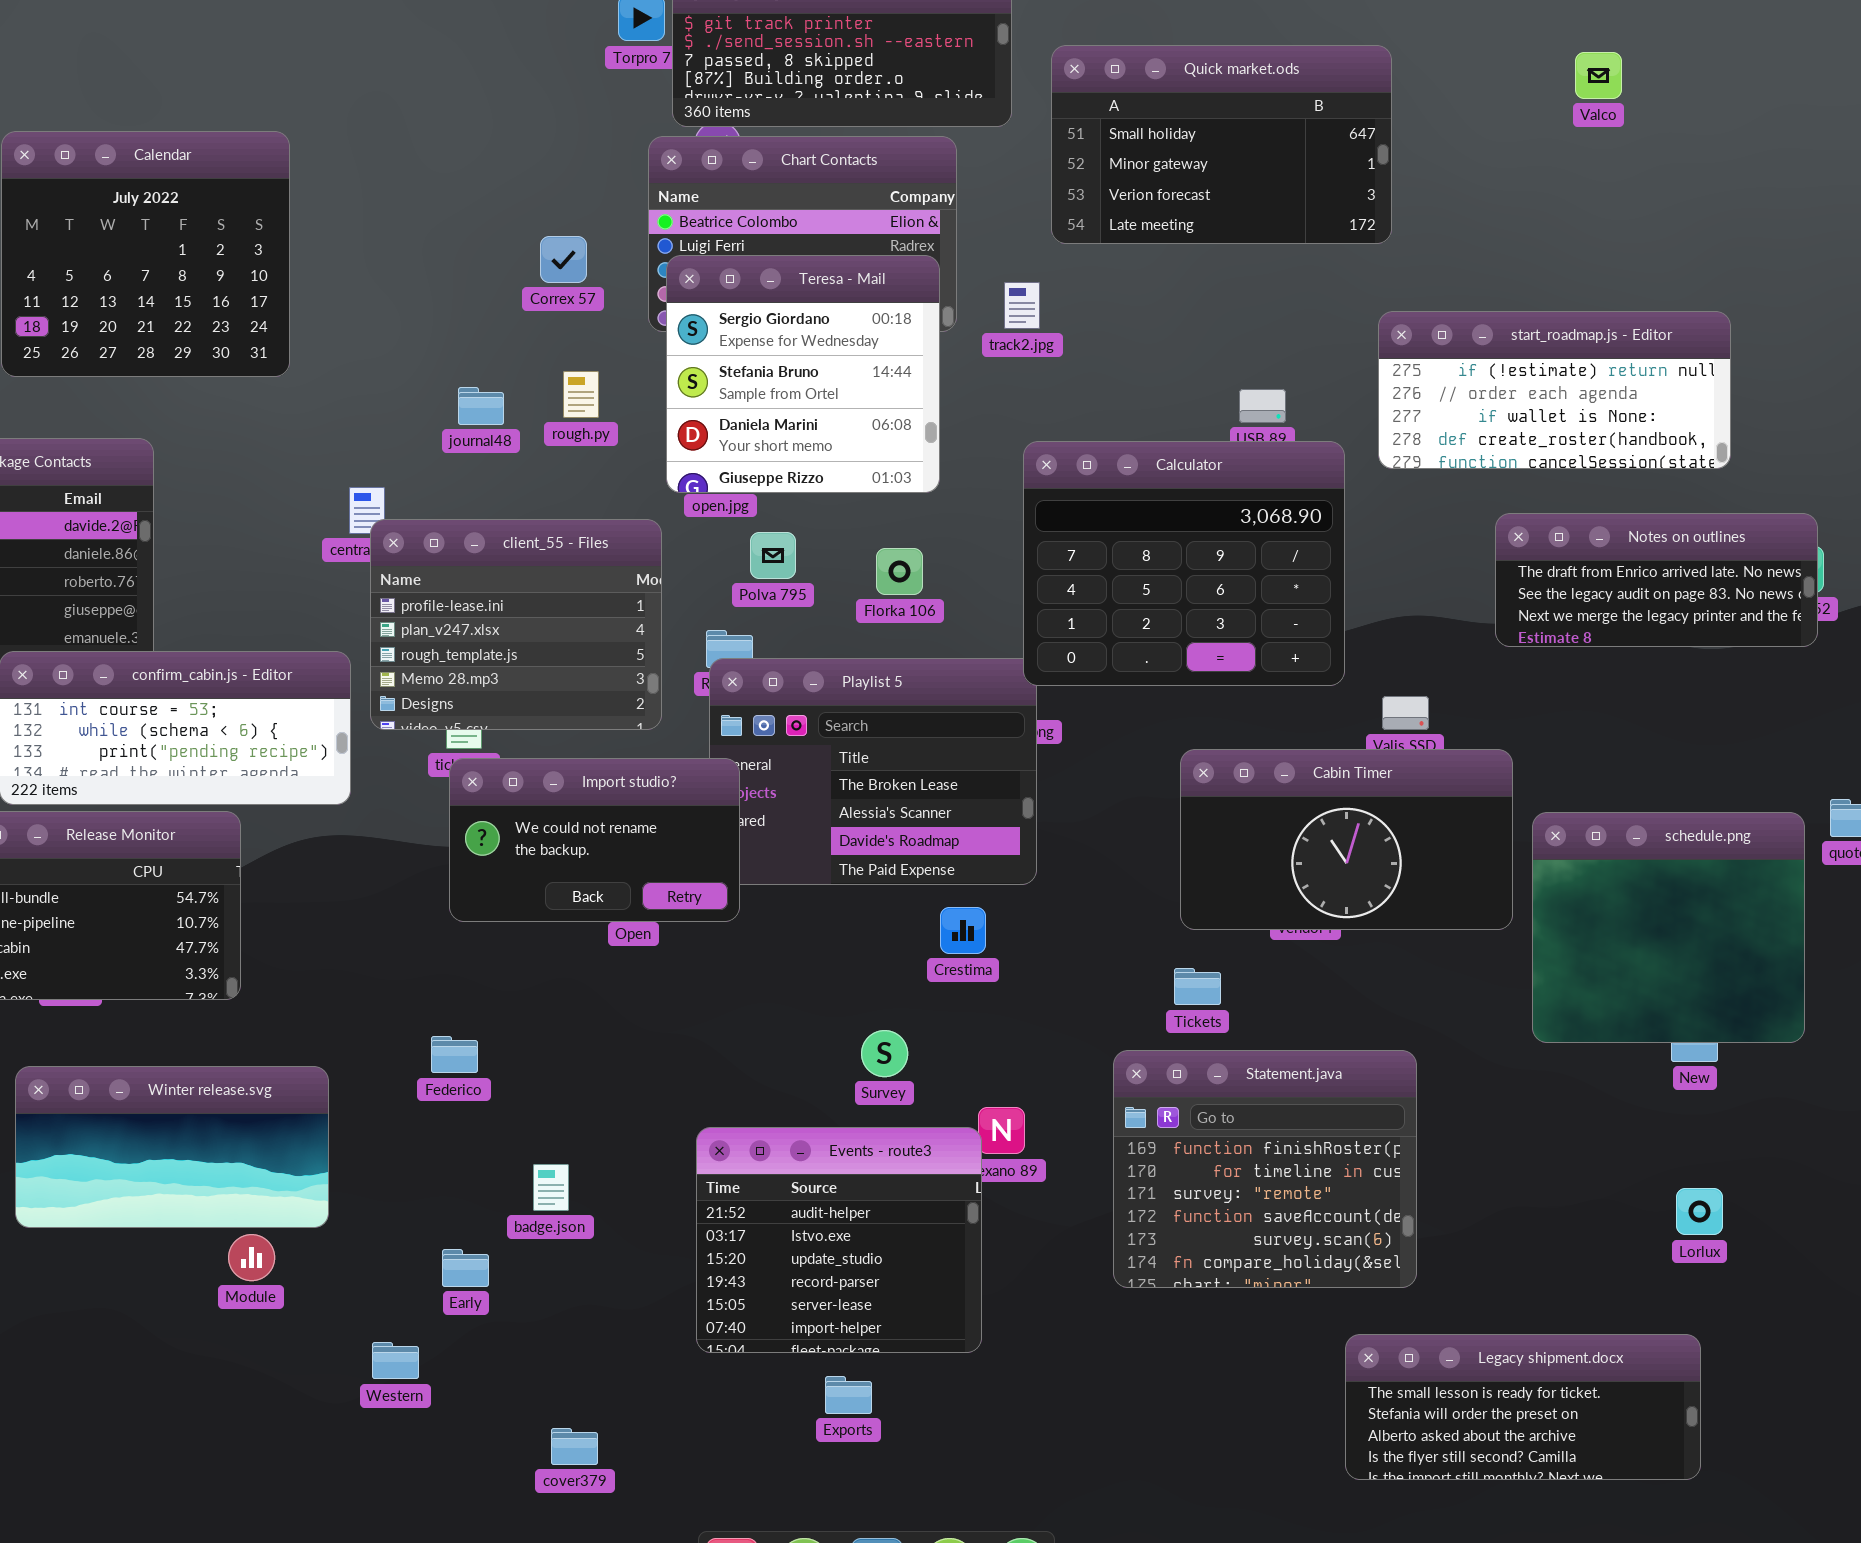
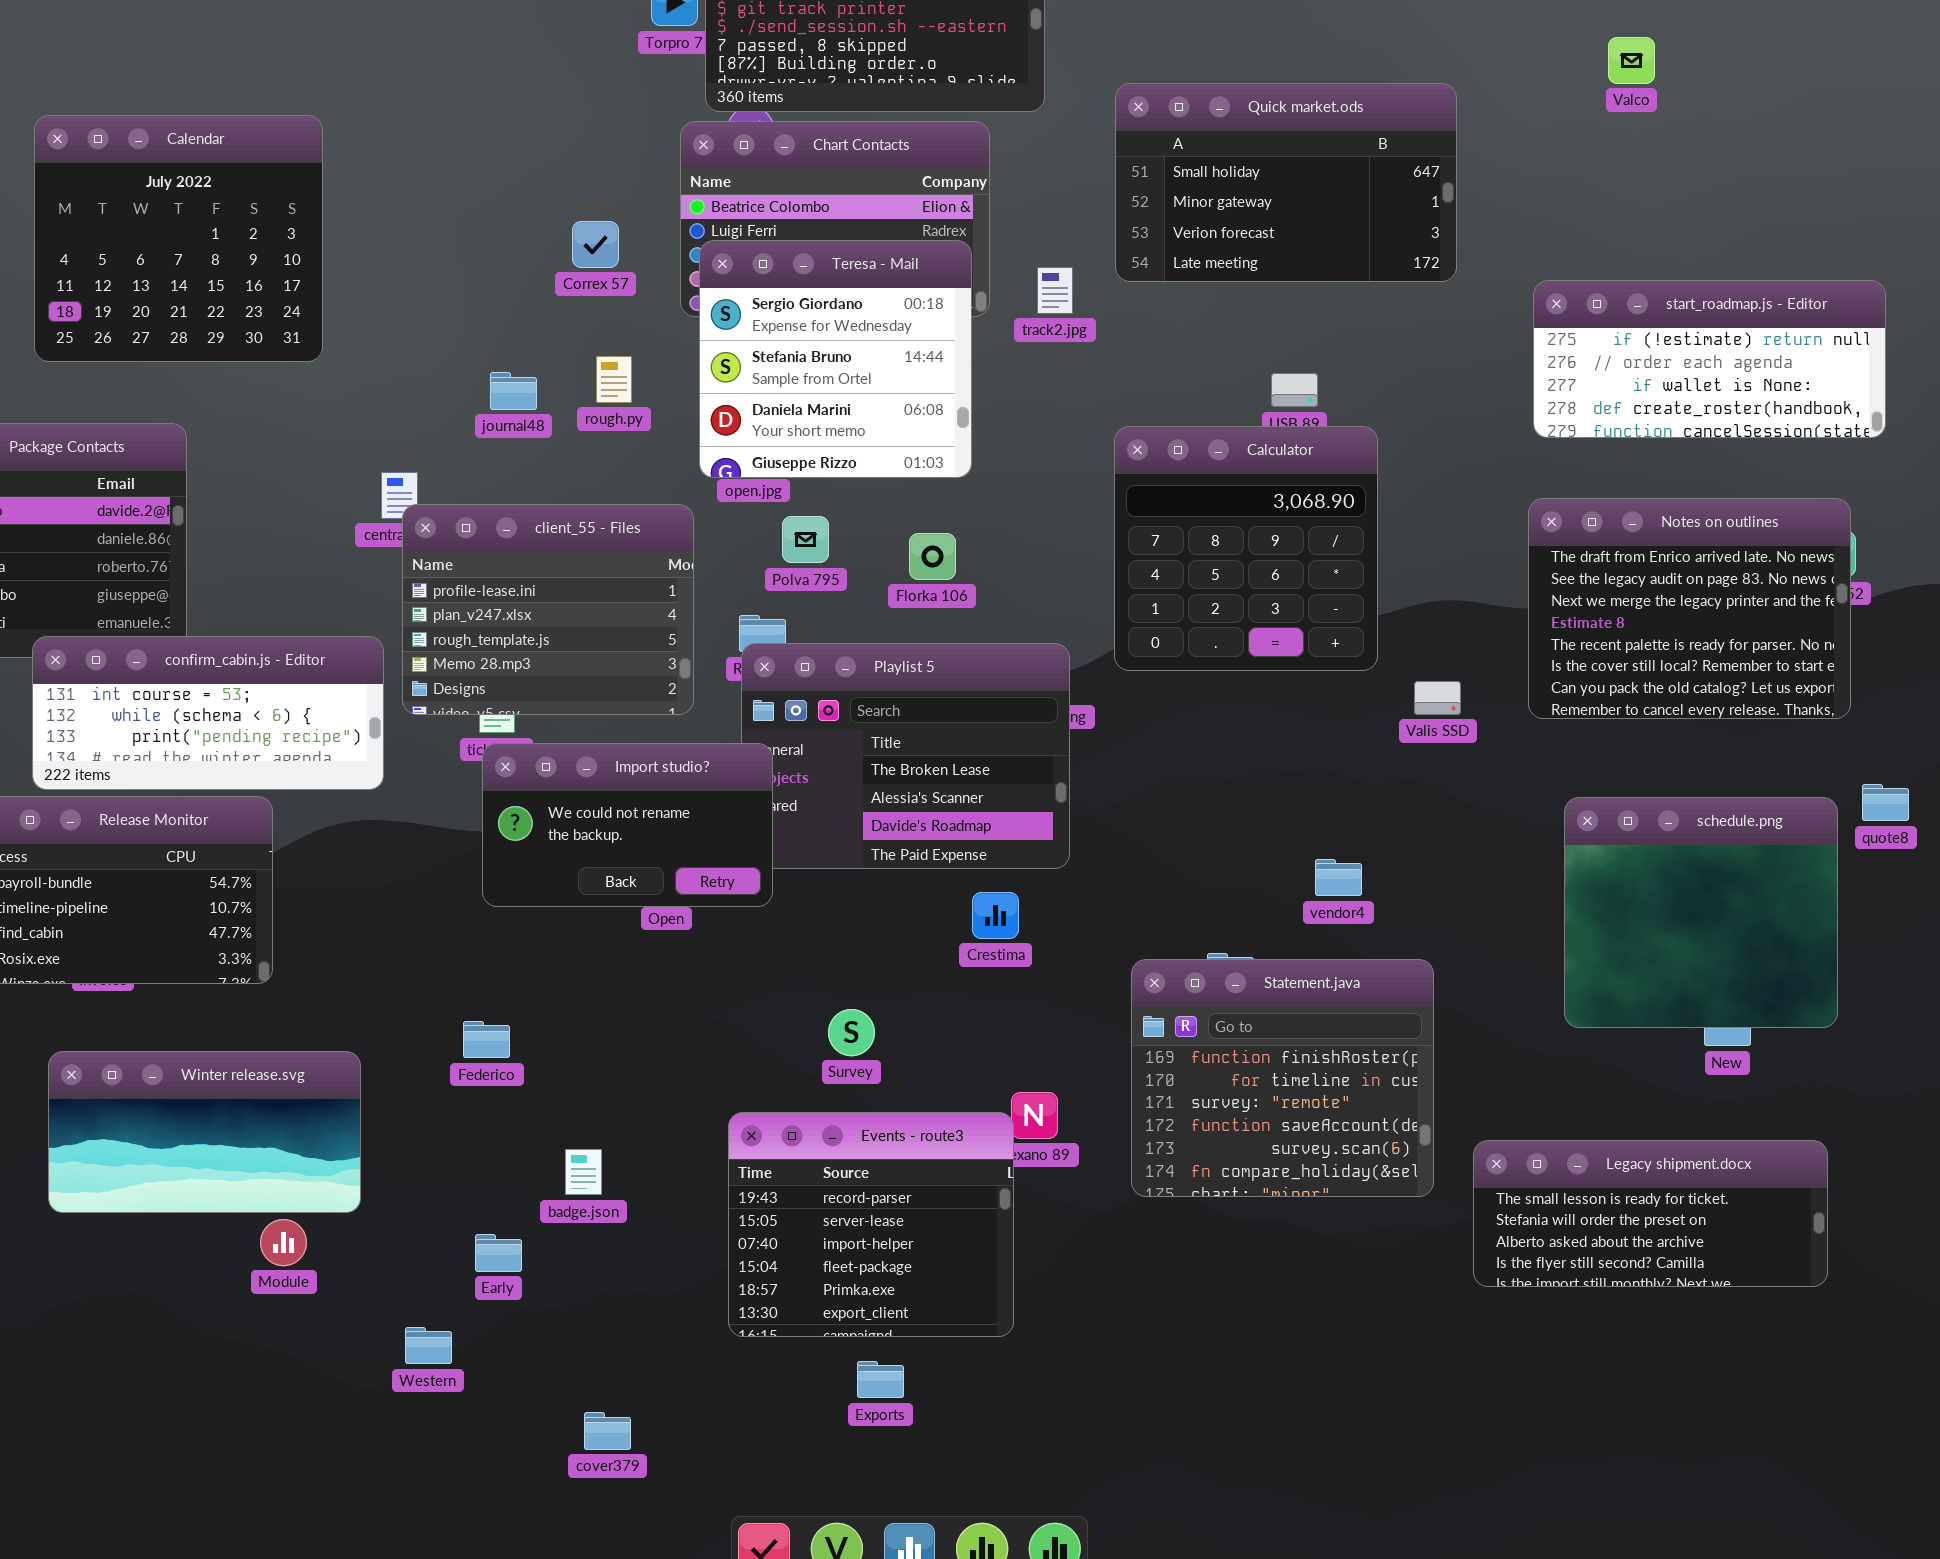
Quick market.ods: [1051,45,1392,244] -> [1115,83,1457,282], moved
start_roadmap.js - Editor: [1378,311,1731,469] -> [1533,280,1886,438], moved
Calculator: [1023,441,1345,686] -> [1114,426,1378,671], resized
Notes on outlines: [1495,513,1818,647] -> [1528,498,1851,719], resized
Cabin Timer: [1180,749,1513,930] -> none, closed
Survey: [861,1030,908,1077] -> [828,1009,875,1056], moved
Statement.java: [1113,1050,1417,1288] -> [1131,959,1434,1197], moved
Events - route3: [696,1127,982,1353] -> [728,1112,1014,1337], scrolled down 3 rows
Legacy shipment.docx: [1345,1334,1701,1480] -> [1473,1140,1828,1287], moved

